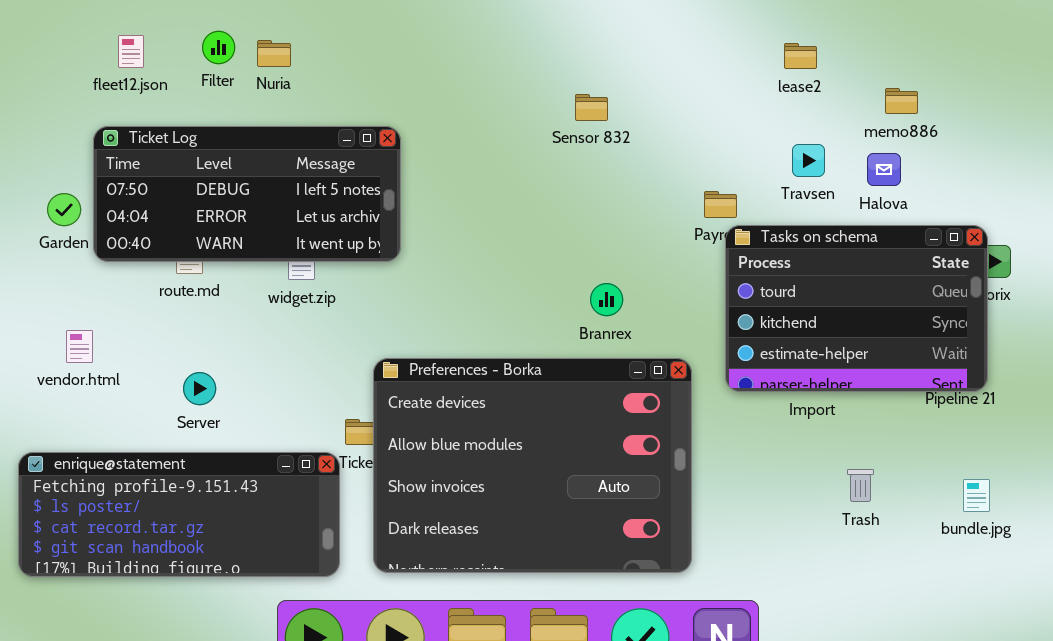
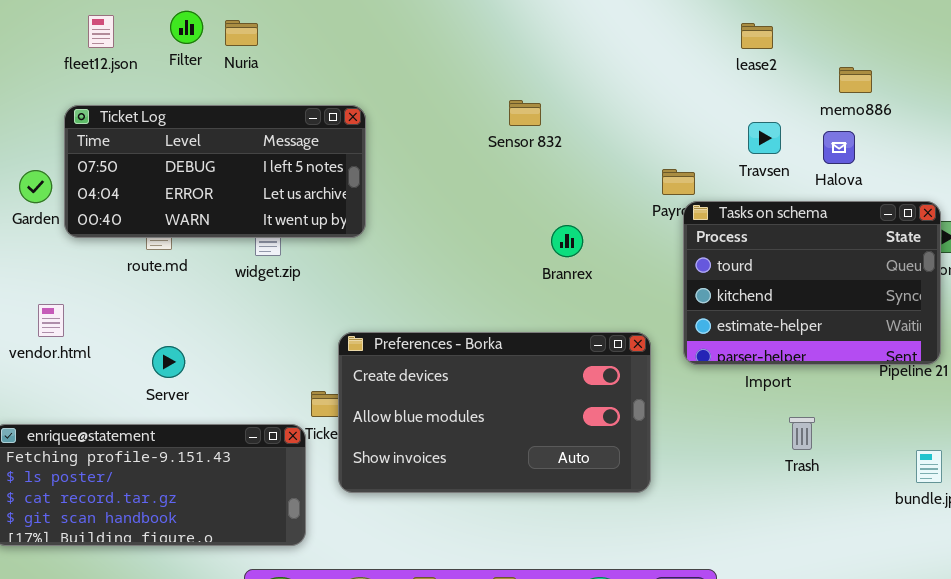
Sensor 832: [575,94,608,121] -> [509,100,541,126], moved
Branrex: [590,283,623,316] -> [551,225,583,257], moved
Preferences - Borka: [373,358,692,573] -> [338,332,651,493], resized
Trash: [847,469,874,502] -> [789,417,815,450], moved

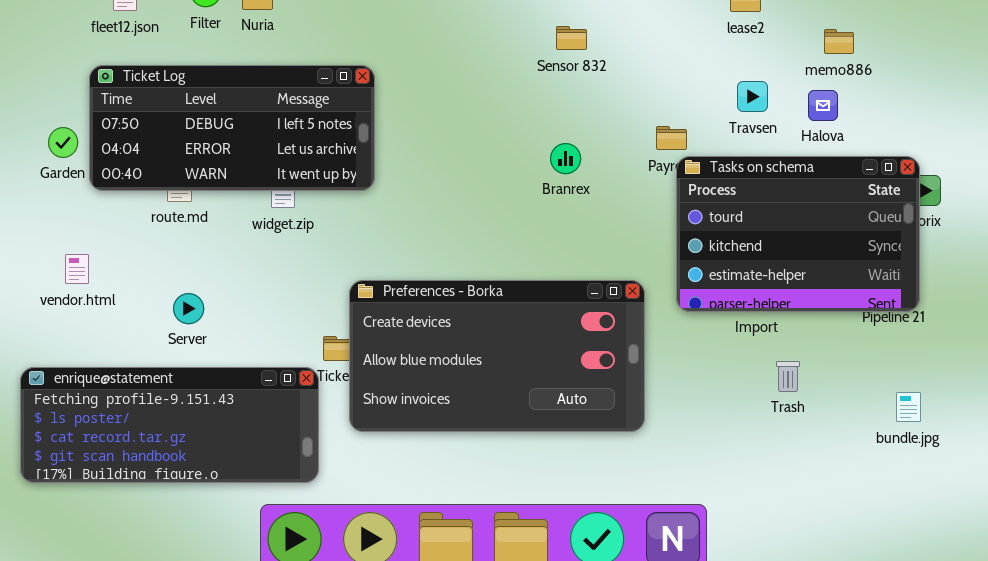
Sensor 832: [509,100,541,126] -> [556,26,587,50], moved
Branrex: [551,225,583,257] -> [550,143,581,174], moved

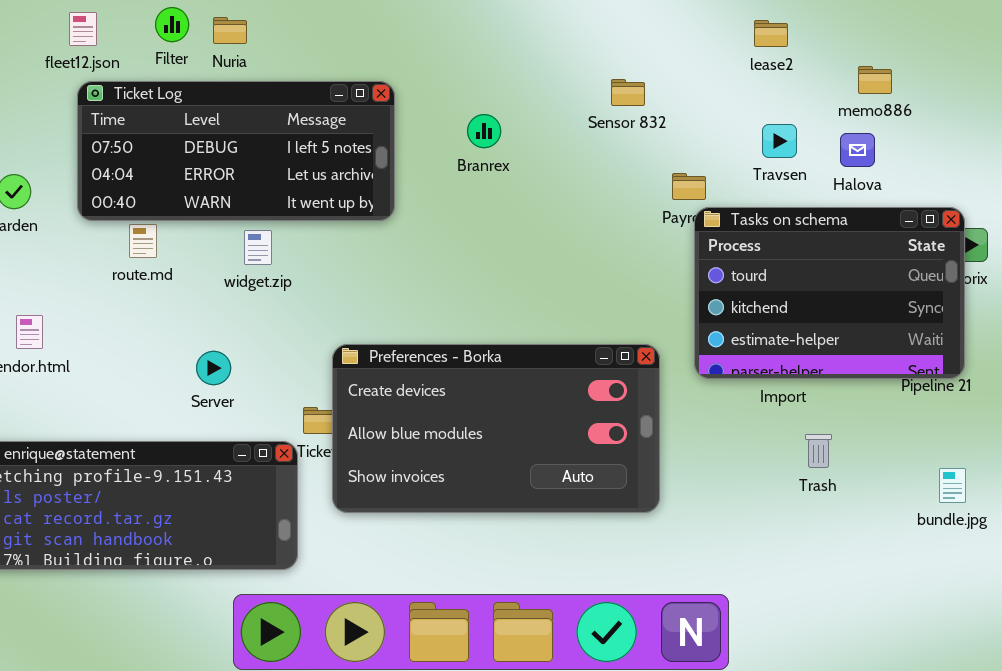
Sensor 832: [556,26,587,50] -> [611,79,645,106], moved
Ticket Log: [89,65,375,191] -> [77,81,395,221], moved
Branrex: [550,143,581,174] -> [467,114,501,148], moved
Server: [173,293,204,324] -> [196,351,231,385], moved

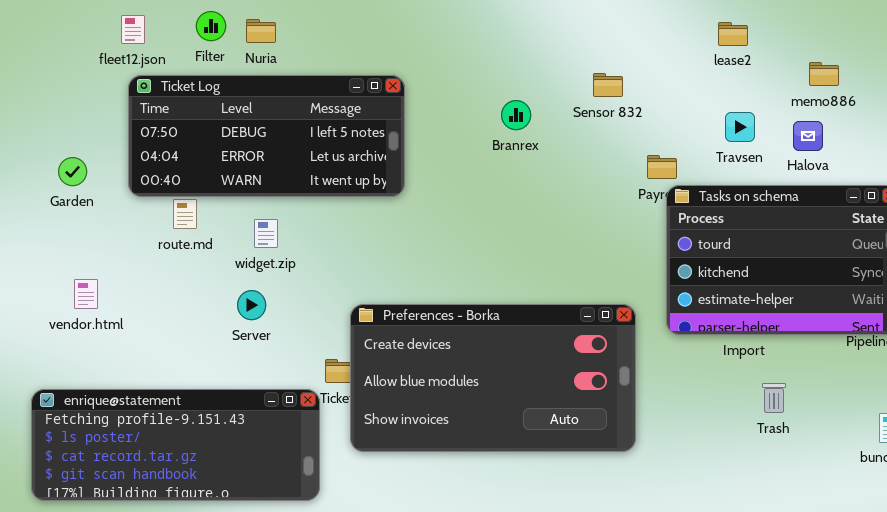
Branrex: [467,114,501,148] -> [501,100,531,130], moved
widget.zip: [244,230,272,265] -> [254,219,278,248], moved
Server: [196,351,231,385] -> [237,290,266,320], moved

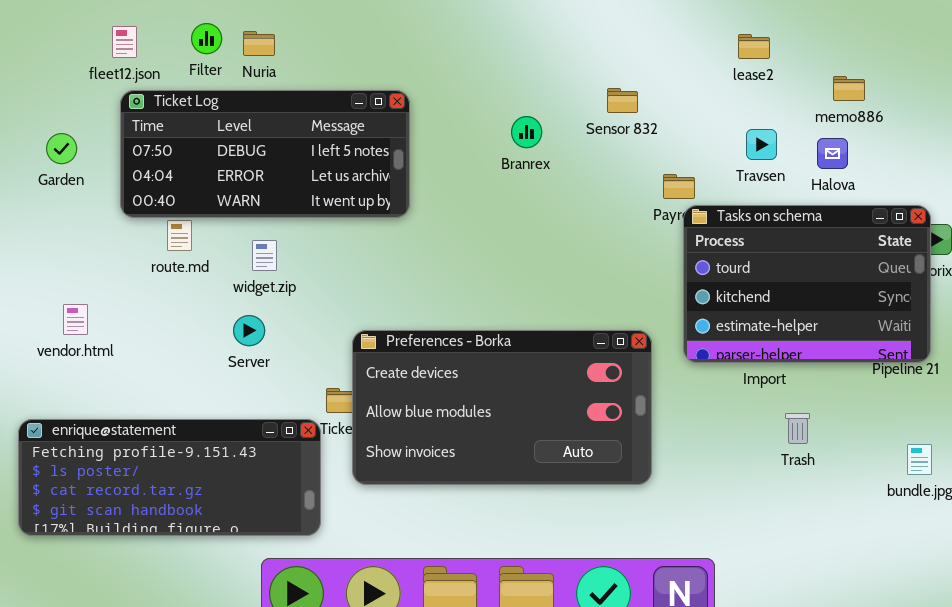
Garden: [58,157,87,186] -> [46,133,77,164], moved

